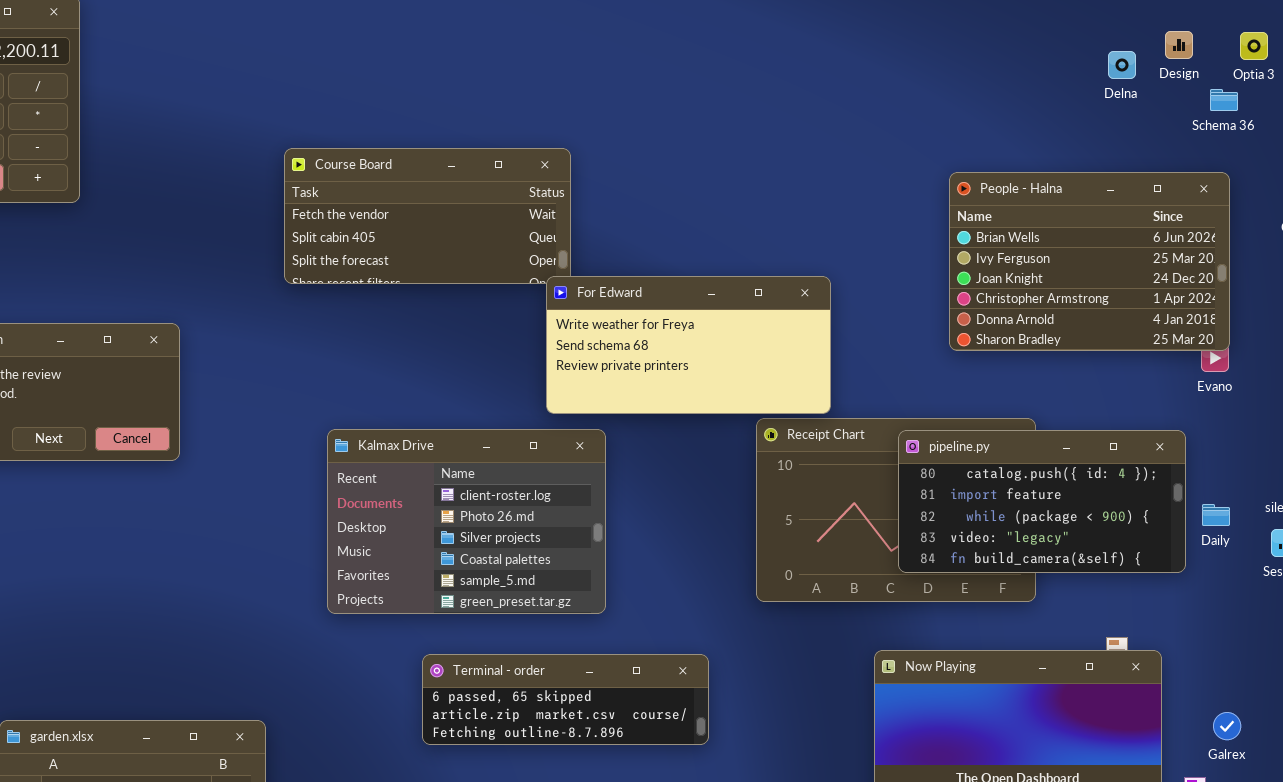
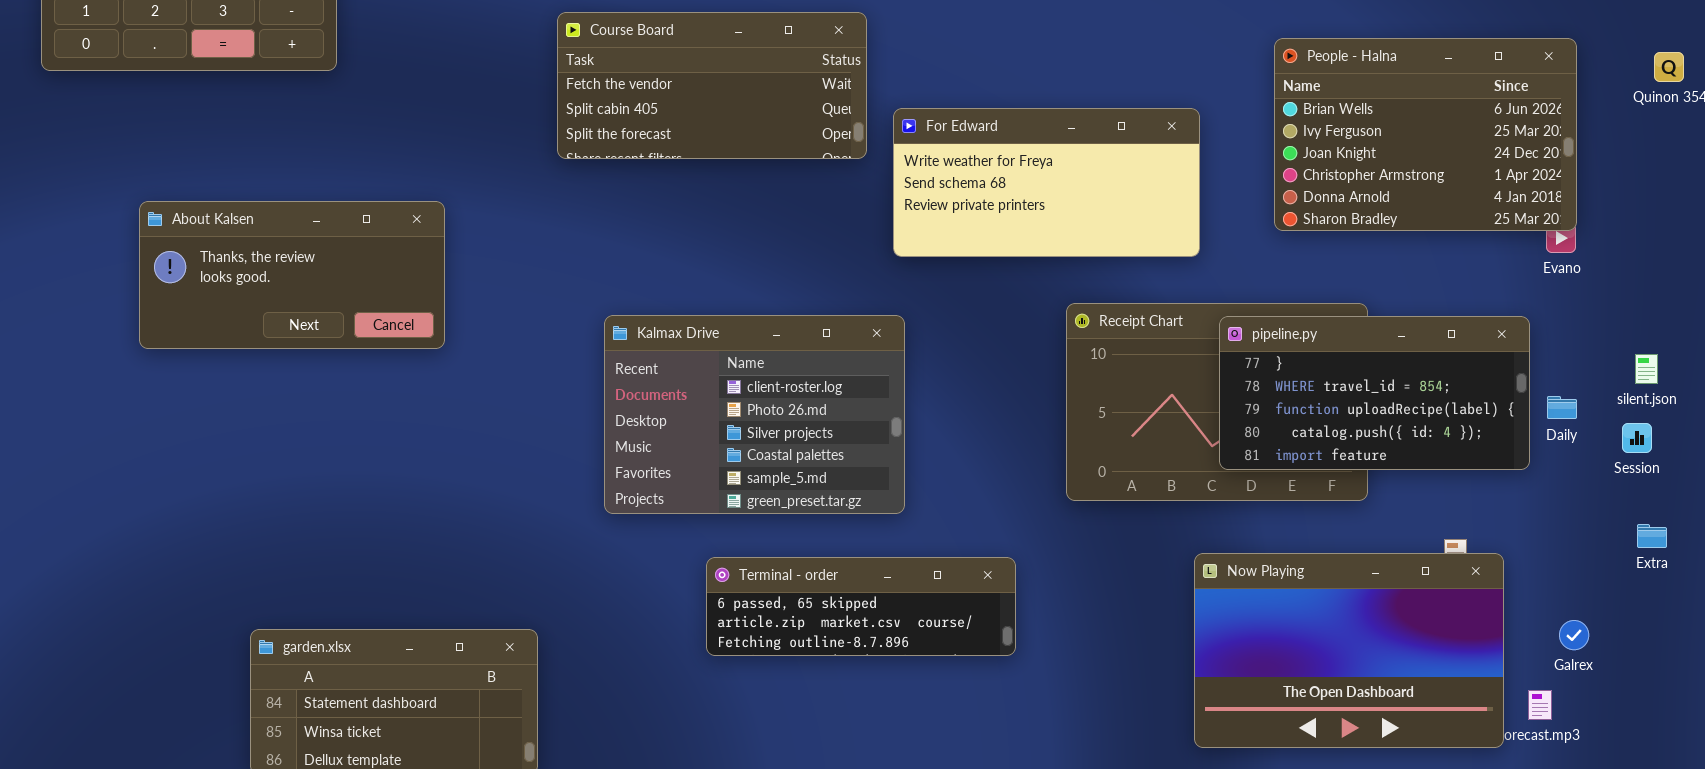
For Edward: [546,276,831,414] -> [893,108,1200,257], moved
pipeline.py: [898,430,1186,573] -> [1219,316,1530,470], scrolled up 3 rows

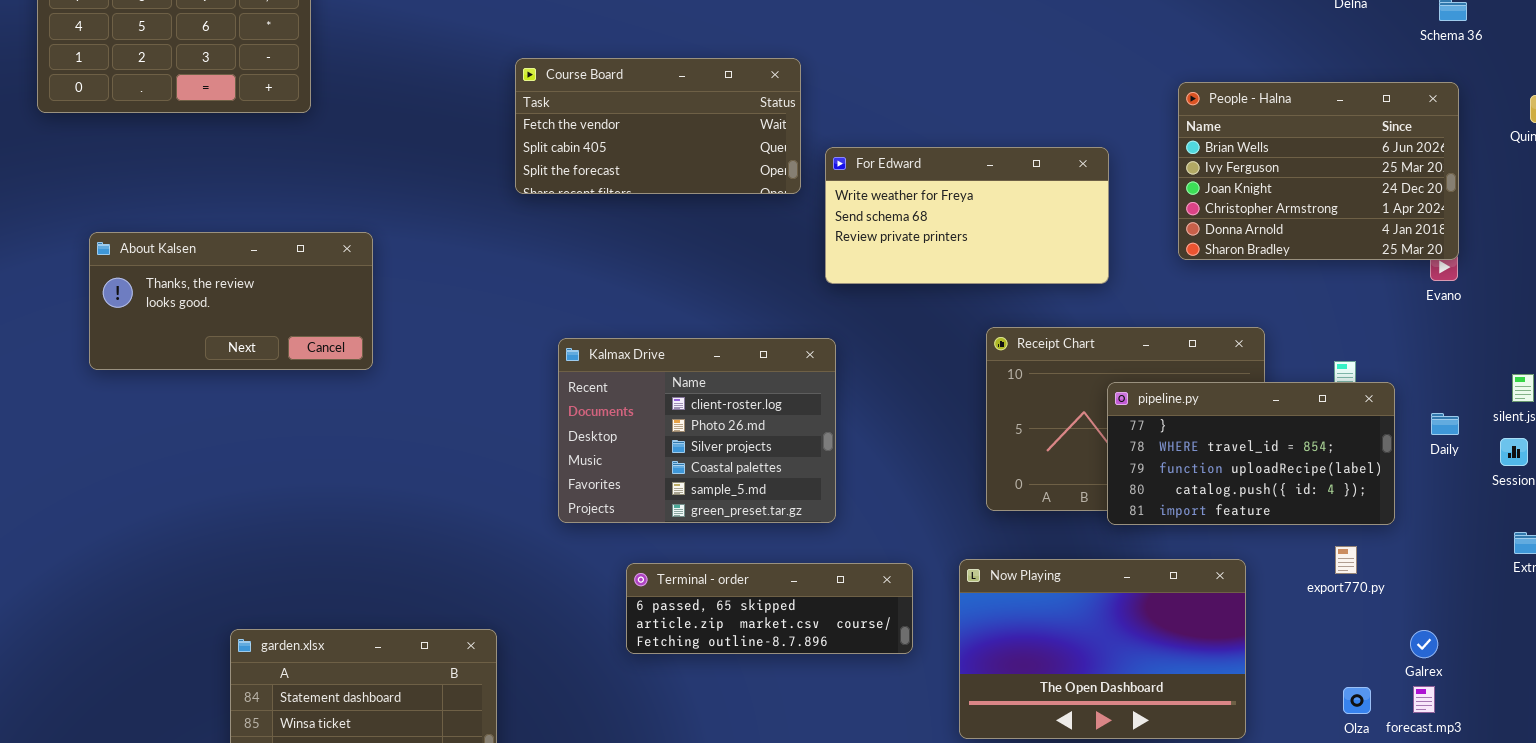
About Kalsen: [139,201,445,349] -> [89,232,373,370], moved
pipeline.py: [1219,316,1530,470] -> [1107,382,1395,525], moved
Now Playing: [1194,553,1504,748] -> [959,559,1246,739], moved
Terminal - order: [706,557,1016,656] -> [626,563,913,654], moved
Galrex: [1559,620,1589,650] -> [1410,630,1438,658], moved

